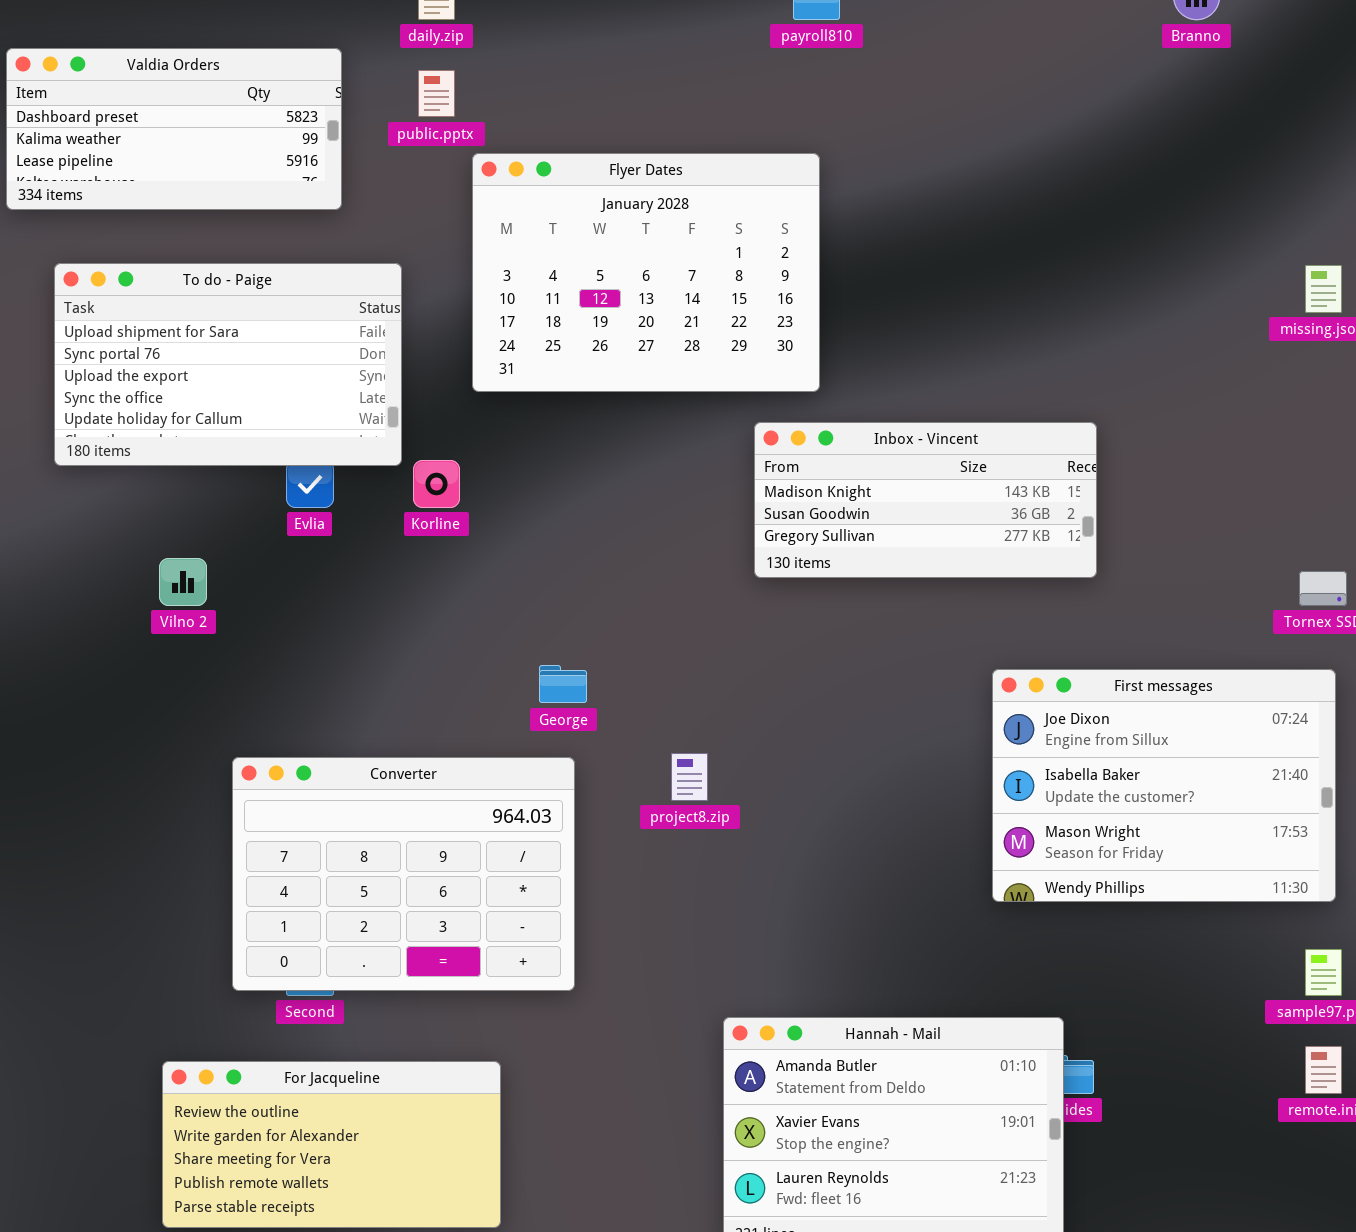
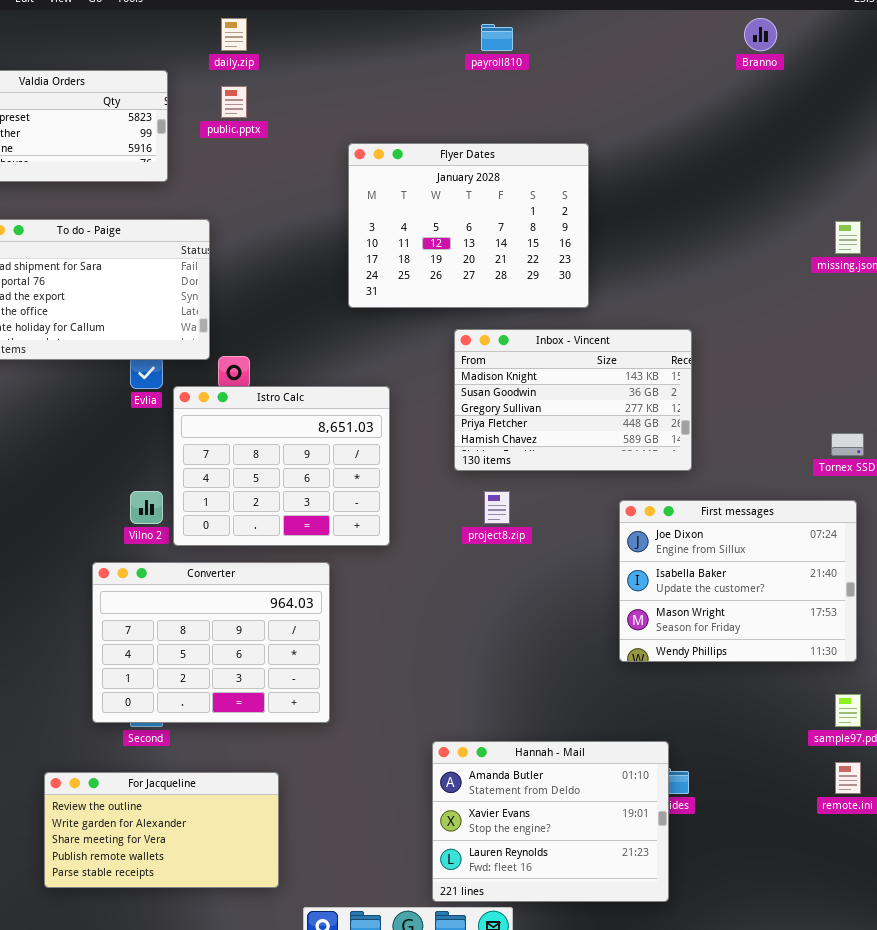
Flyer Dates: [472,153,820,392] -> [348,143,589,308], moved
Inbox - Vincent: [754,422,1097,578] -> [454,329,692,471], resized
Istro Calc: none -> [173,386,390,546], opened
Vilno 2: [159,558,207,606] -> [130,491,163,524], moved
project8.zip: [671,753,708,801] -> [484,491,510,524], moved

